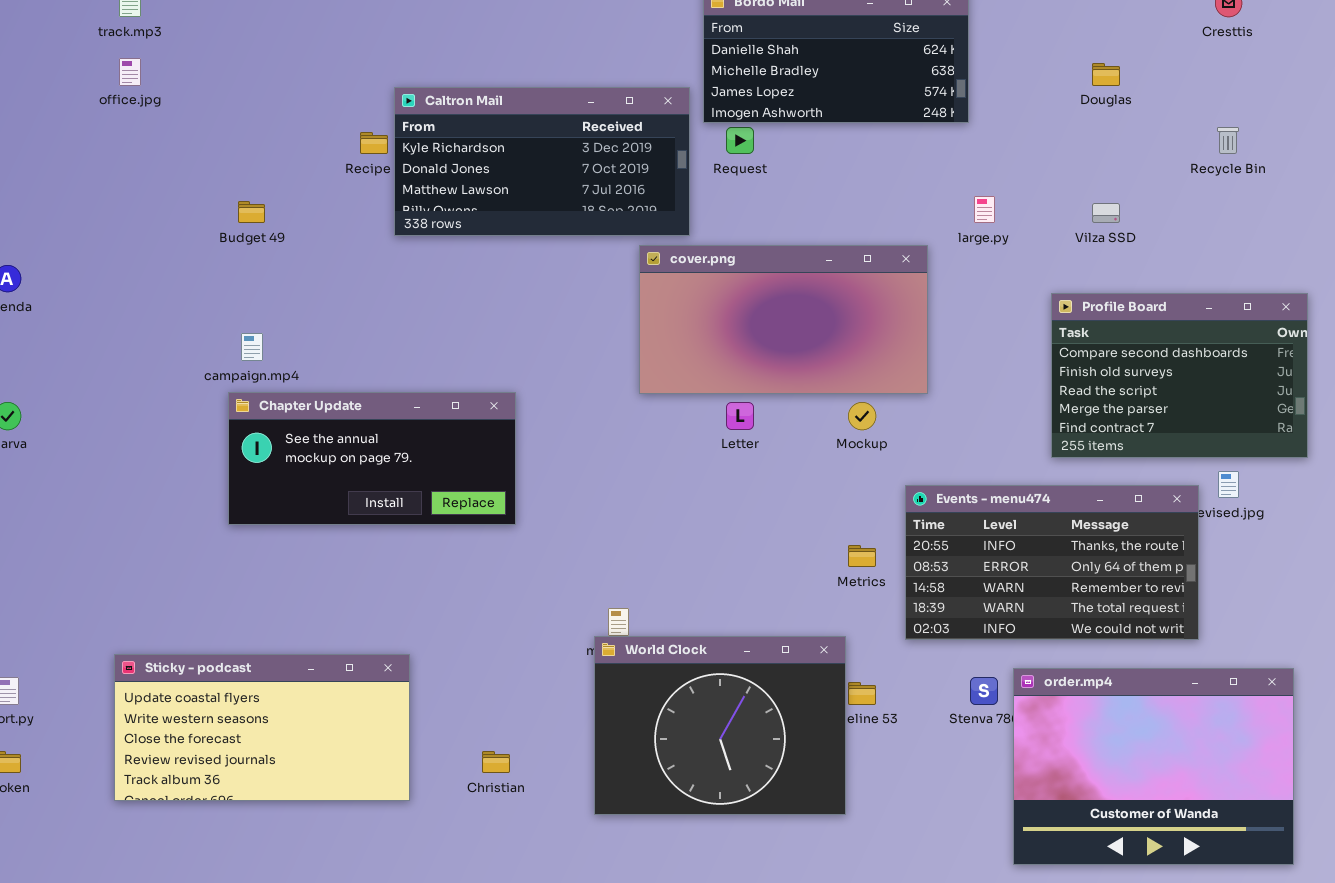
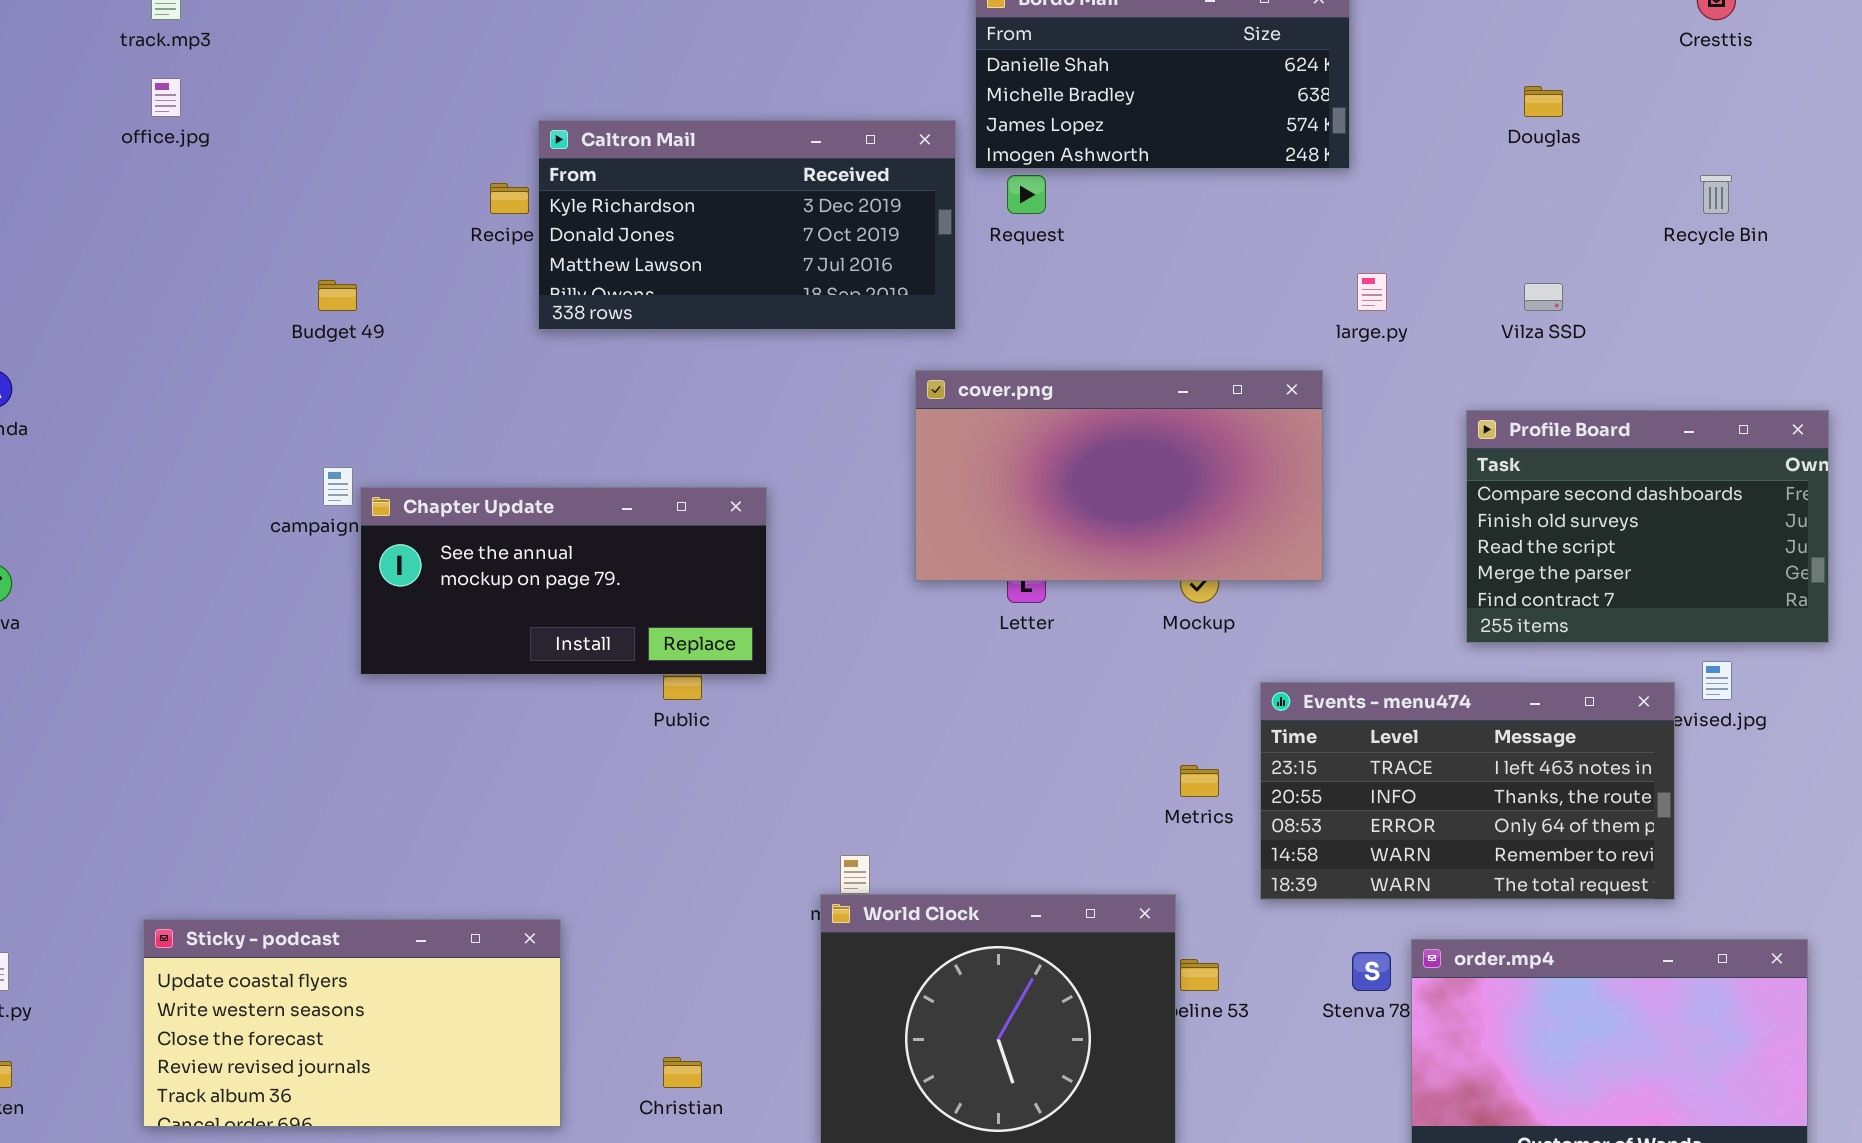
cover.png: [639,245,928,394] -> [915,370,1323,581], moved
Chapter Update: [228,392,516,525] -> [360,487,767,675], moved
Events - menu474: [905,485,1199,640] -> [1260,682,1675,900], scrolled up 1 row

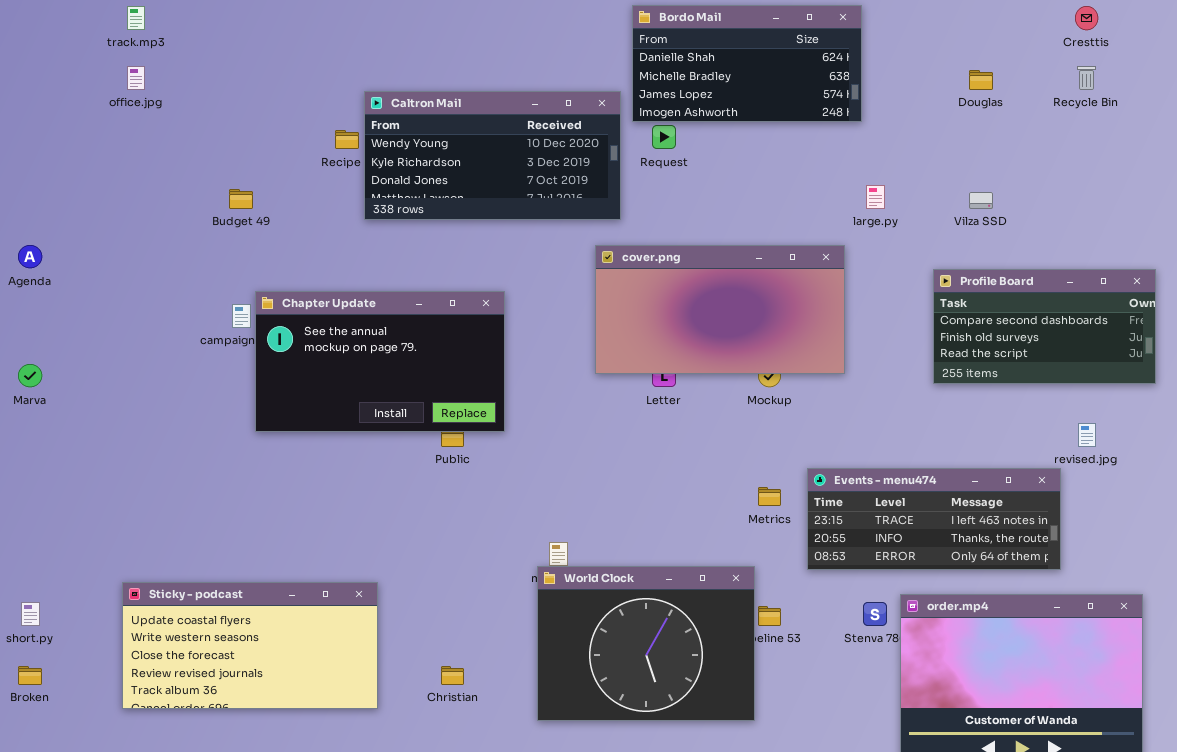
Caltron Mail: [538,120,956,330] -> [364,91,621,220], scrolled up 1 row
Recycle Bin: [1700,175,1732,214] -> [1077,66,1096,90], moved
Profile Board: [1466,410,1829,643] -> [933,269,1156,384], resized
Chapter Update: [360,487,767,675] -> [255,291,505,432], resized
Events - menu474: [1260,682,1675,900] -> [807,468,1061,570], resized

